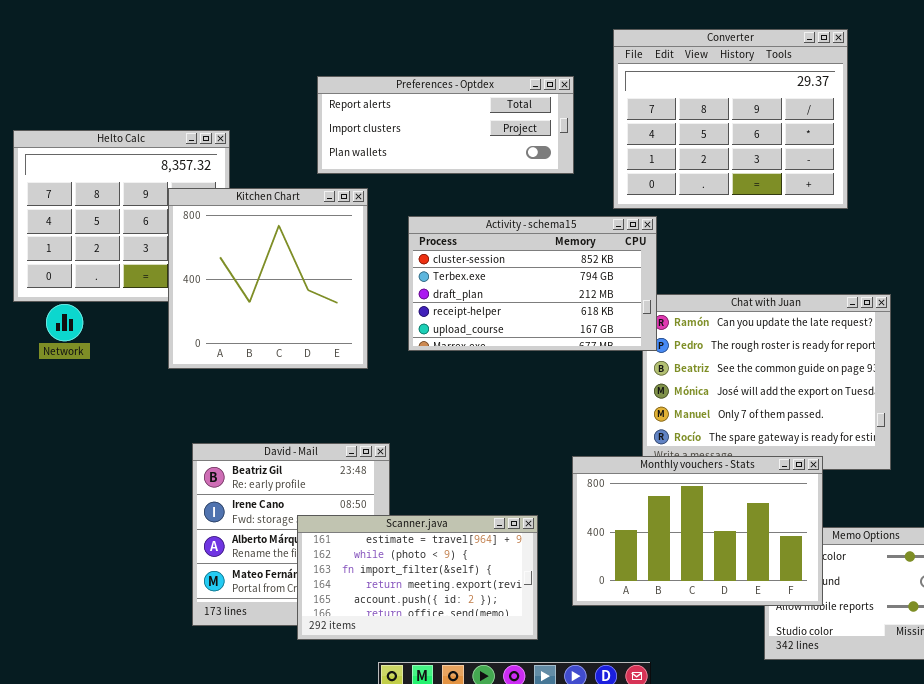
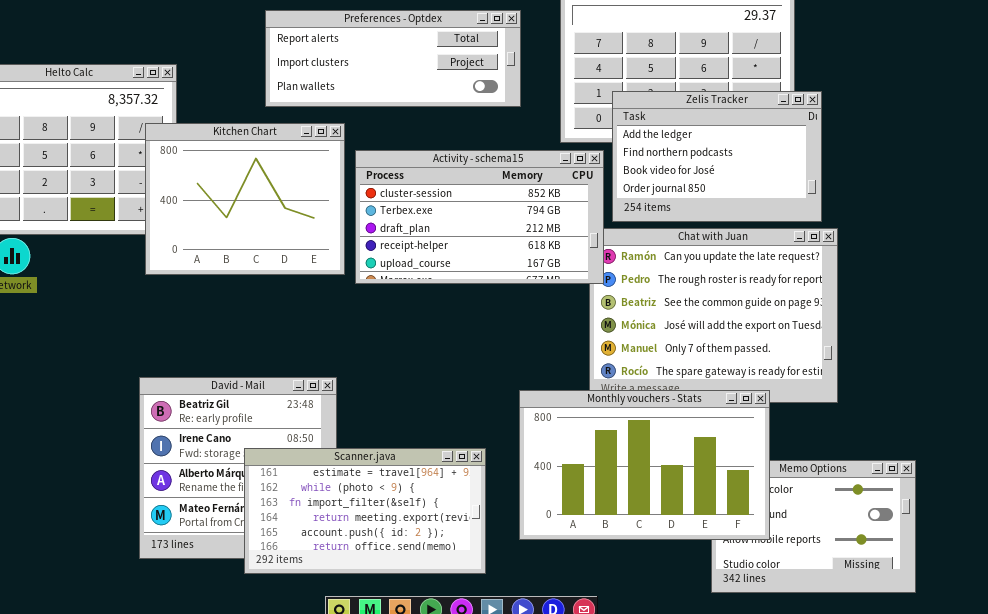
Zelis Tracker: none -> [612,91,822,222], opened
Kitchen Chart: [168,188,368,369] -> [145,123,345,275], moved, resized

